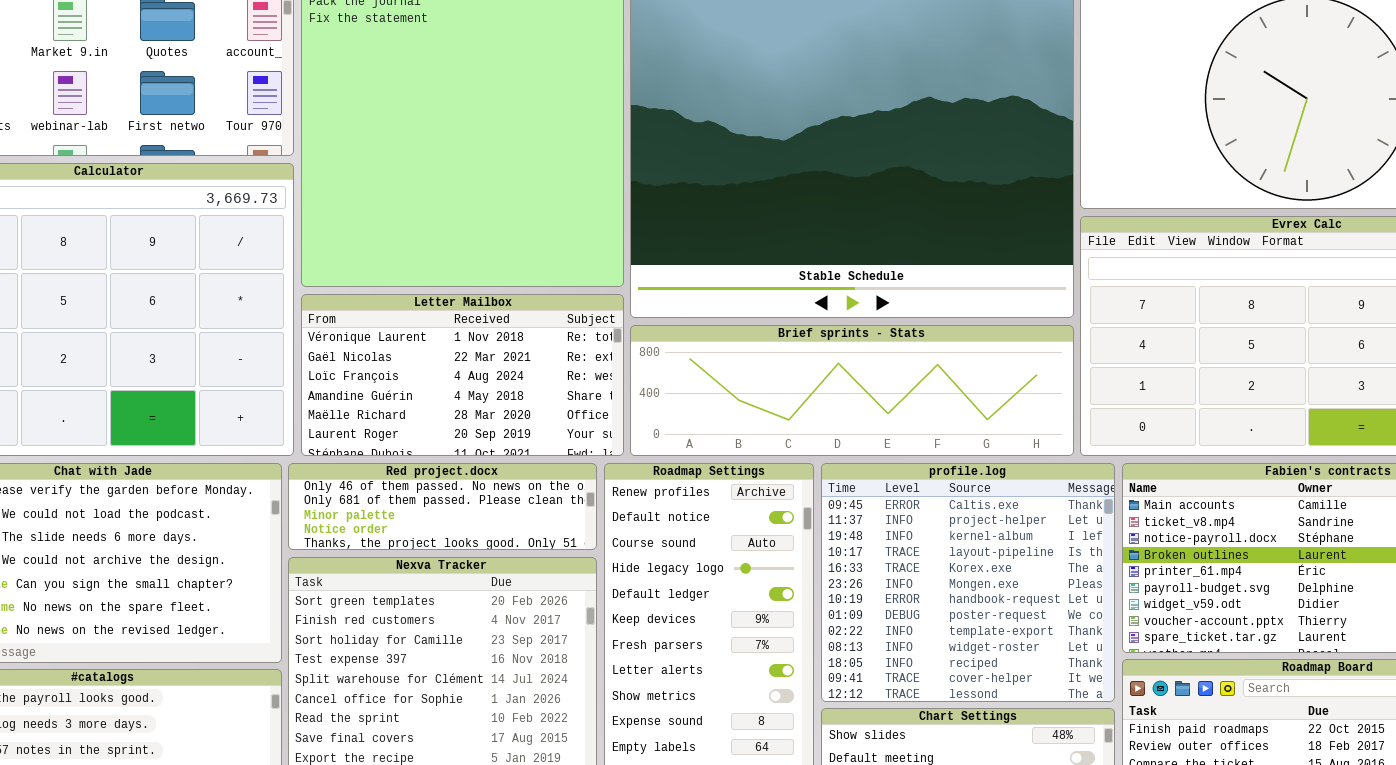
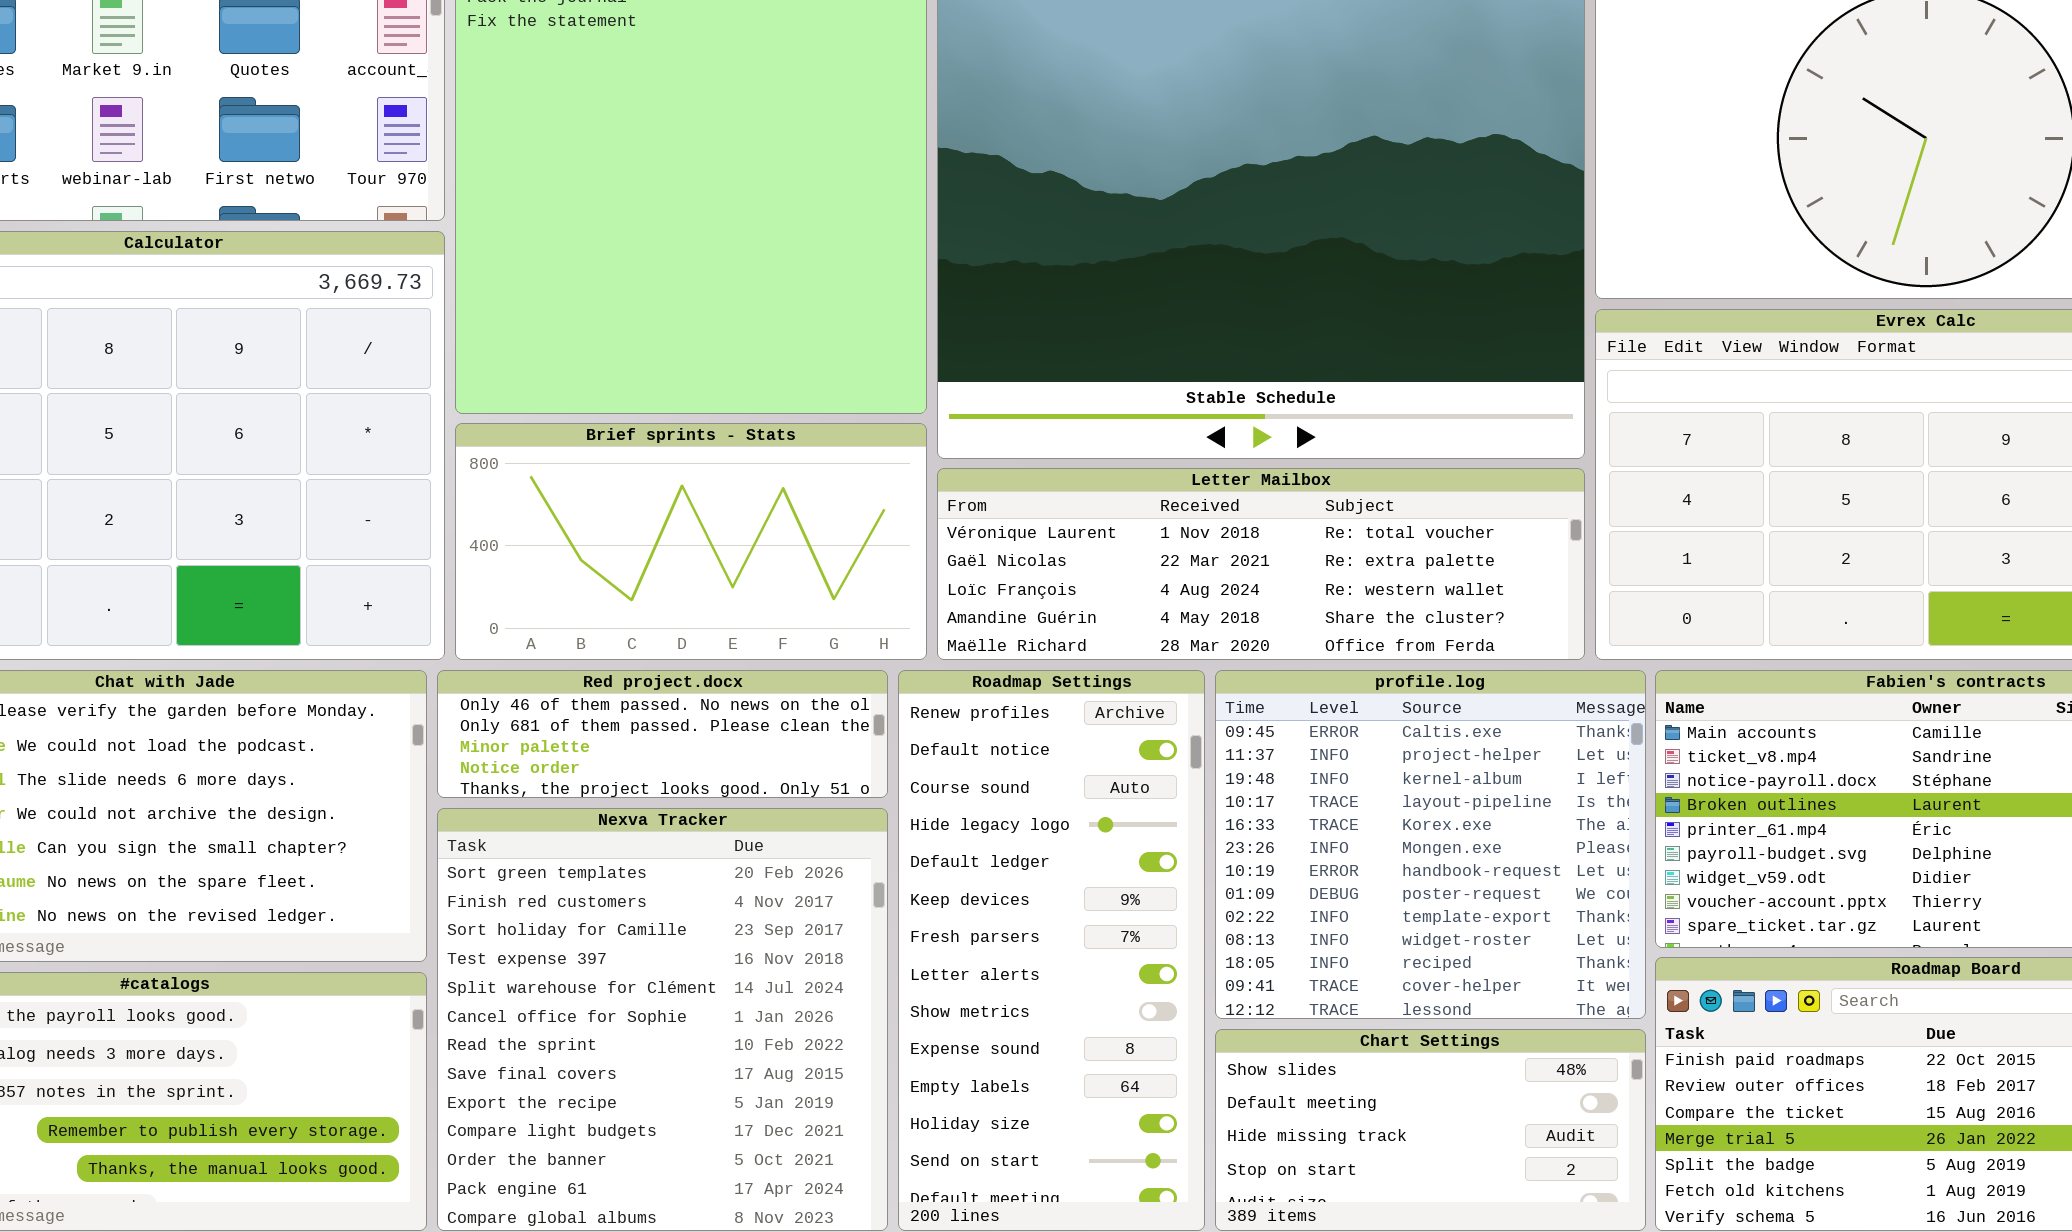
Letter Mailbox: [301,294,624,456] -> [937,468,1585,660], moved, resized
Brief sprints - Stats: [630,325,1074,456] -> [455,423,927,660], moved, resized

